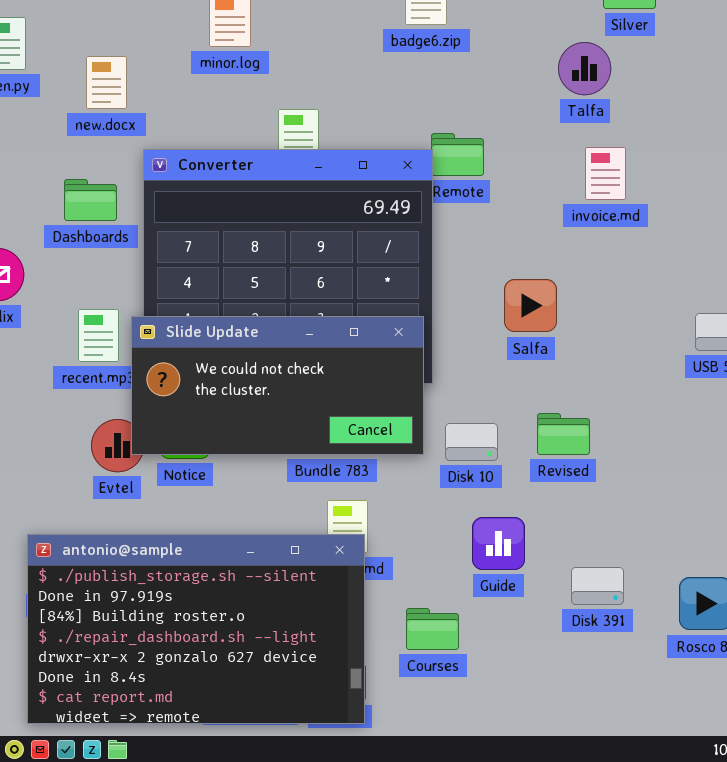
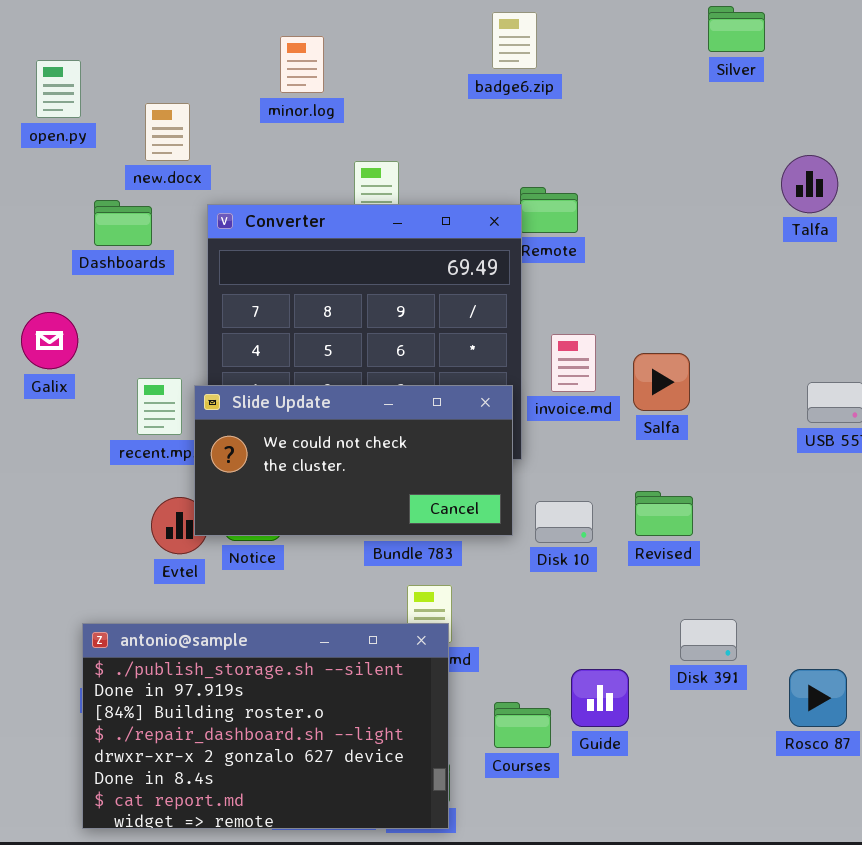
Talfa: [558,42,611,95] -> [781,155,838,213], moved
invoice.md: [585,147,626,200] -> [551,334,596,392], moved
Dashboards: [64,179,117,221] -> [94,200,152,246], moved
Salfa: [504,279,557,332] -> [633,353,690,411], moved
Guide: [472,517,525,570] -> [571,669,629,727], moved
Disk 391: [571,567,624,605] -> [680,619,737,661], moved

